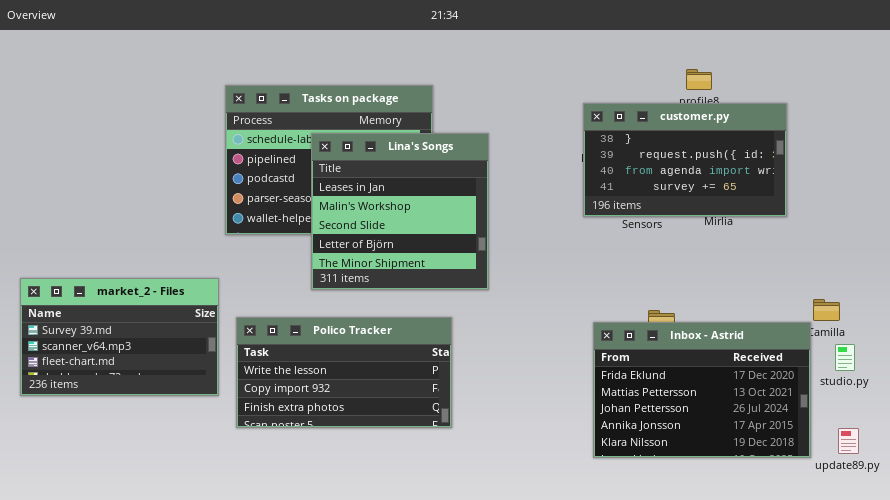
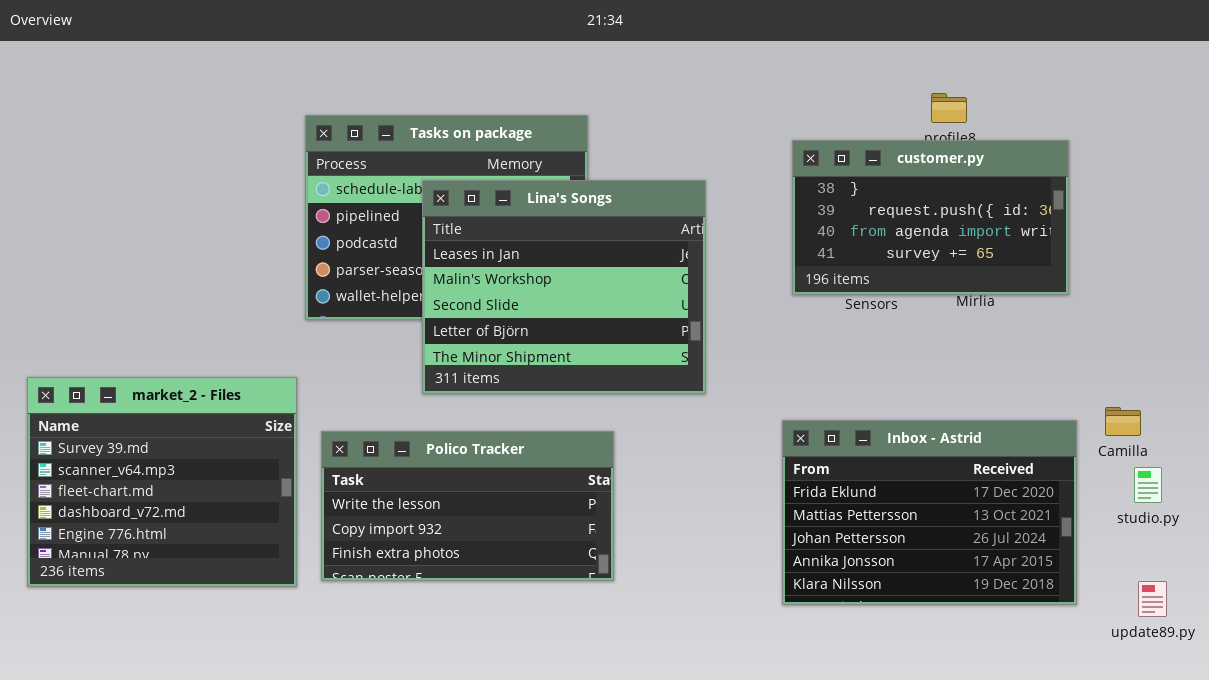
Lina's Songs: [311,133,489,290] -> [422,180,706,394], resized
market_2 - Files: [20,278,219,396] -> [27,377,297,587], resized
Inbox - Astrid: [593,322,811,458] -> [782,420,1077,605], moved

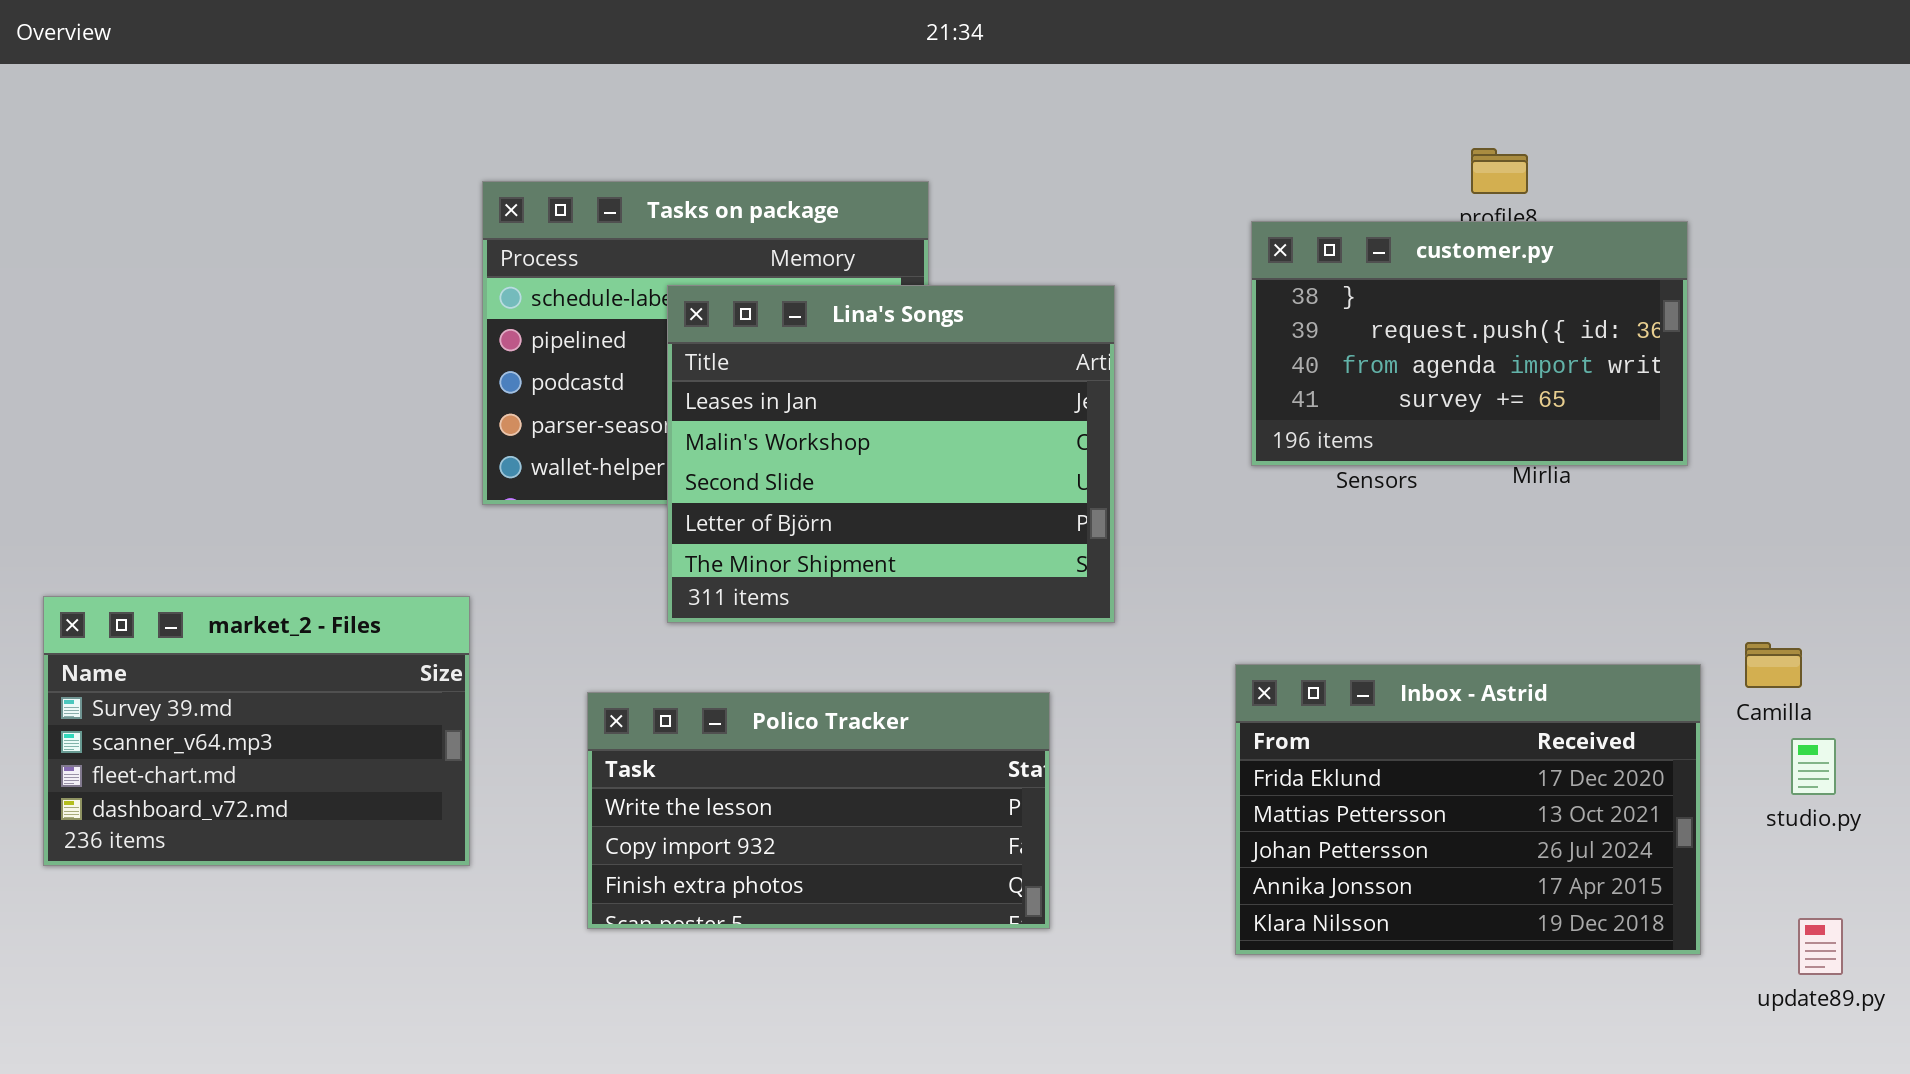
market_2 - Files: [27,377,297,587] -> [43,596,470,866], resized
Polico Tracker: [321,431,614,581] -> [587,692,1050,929], moved

